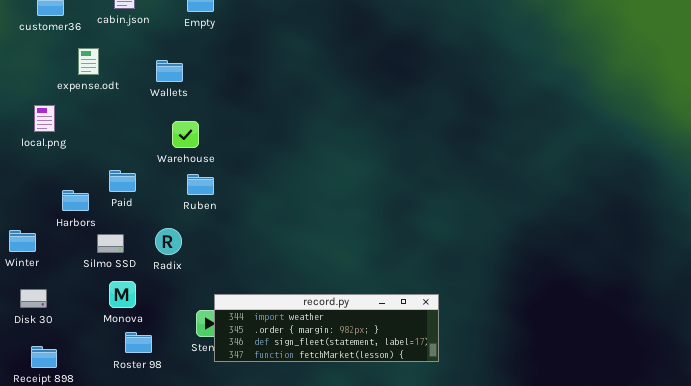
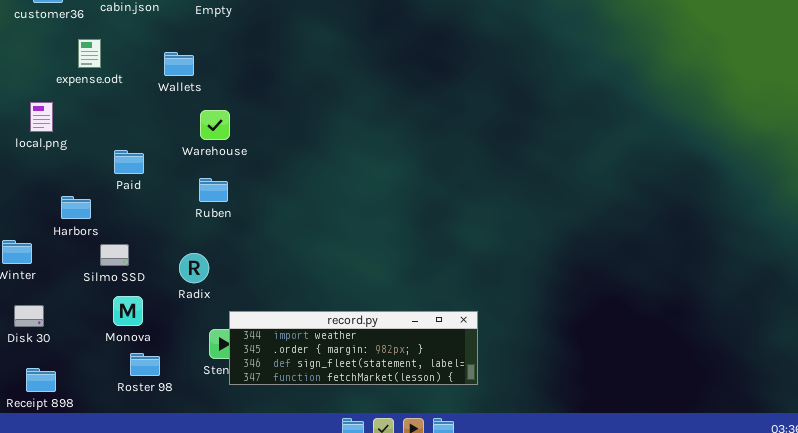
Warehouse: [172,121,199,148] -> [200,110,230,140], moved
Paid: [109,170,136,192] -> [114,150,144,174], moved
Radix: [155,228,182,255] -> [179,253,209,283], moved

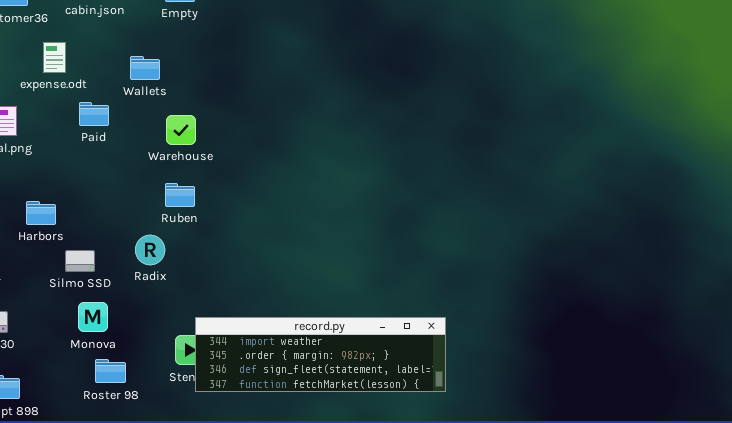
Paid: [114,150,144,174] -> [79,102,109,126], moved
Radix: [179,253,209,283] -> [135,235,165,265], moved

